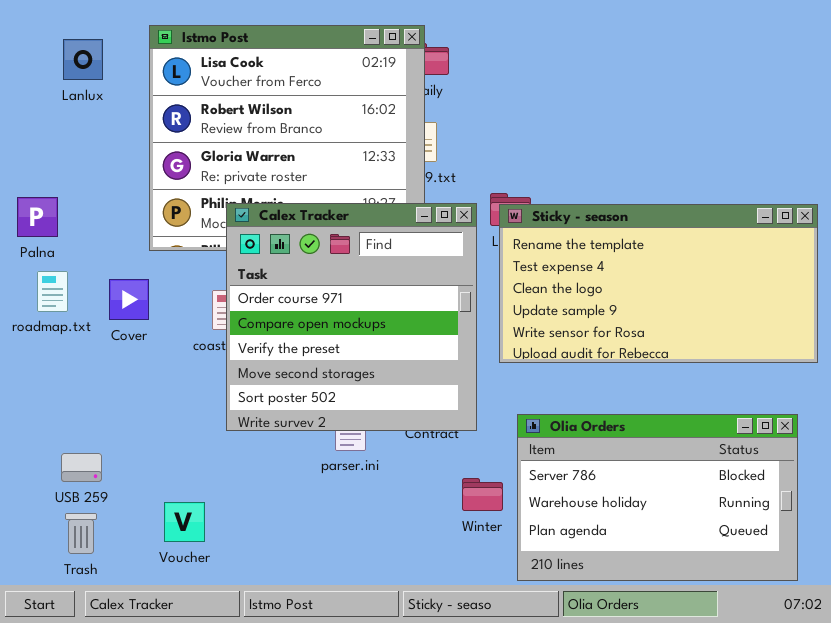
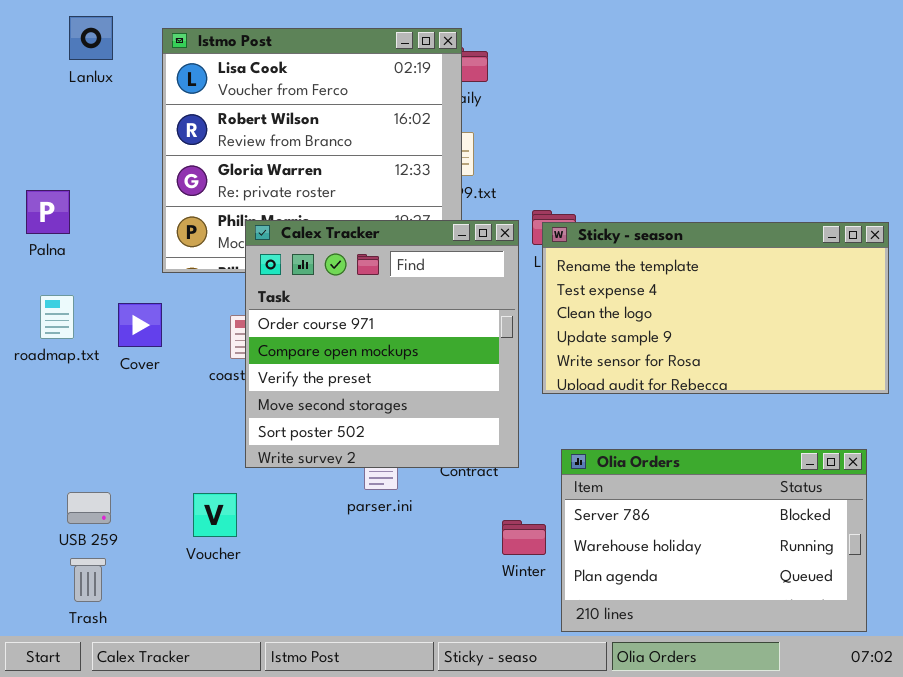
Lanlux: [63,39,103,80] -> [69,16,113,60], moved
Palna: [17,197,58,237] -> [26,190,70,234], moved
Voucher: [164,502,205,542] -> [193,493,237,537], moved

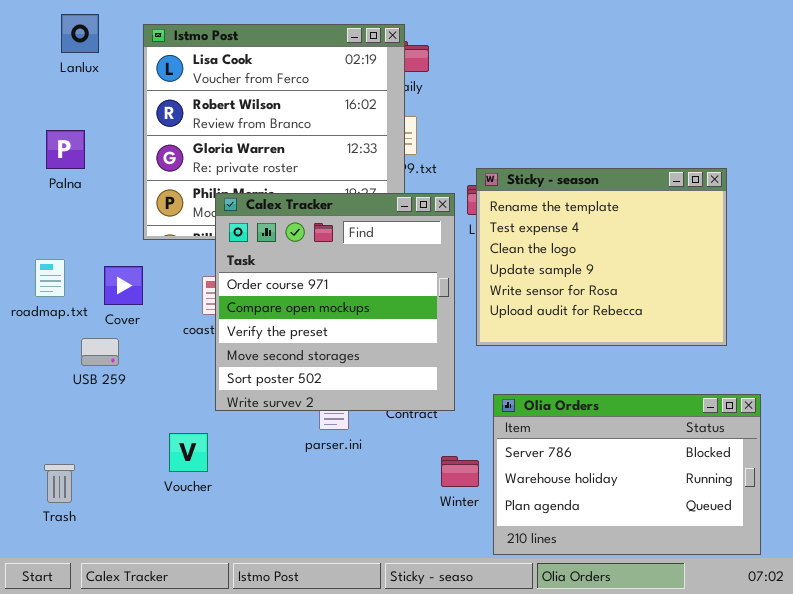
Palna: [26,190,70,234] -> [46,130,85,169], moved
Sticky - season: [542,222,889,394] -> [476,168,727,346], resized
USB 259: [67,492,111,524] -> [81,338,119,366], moved
Trash: [70,558,106,602] -> [44,464,75,503], moved

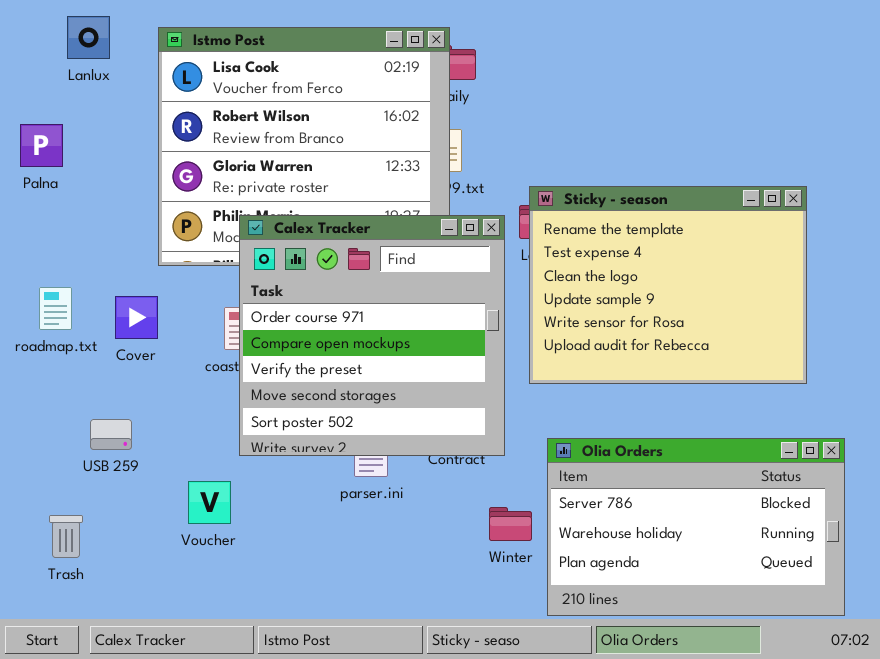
Palna: [46,130,85,169] -> [20,124,63,167], moved
USB 259: [81,338,119,366] -> [90,419,132,450], moved

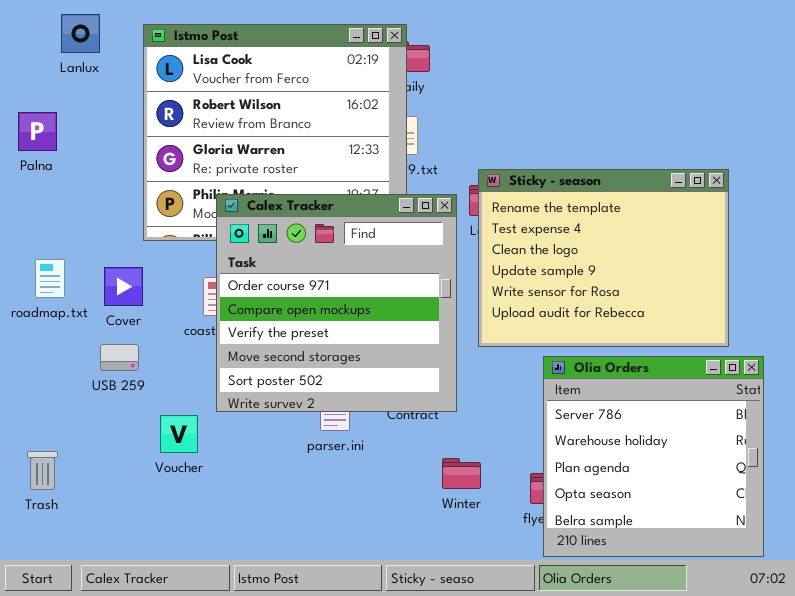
USB 259: [90,419,132,450] -> [100,344,139,371], moved
Olia Orders: [547,438,845,616] -> [543,356,764,557], resized
Voucher: [188,481,231,524] -> [160,415,198,453], moved
Trash: [49,515,83,558] -> [27,451,58,490], moved

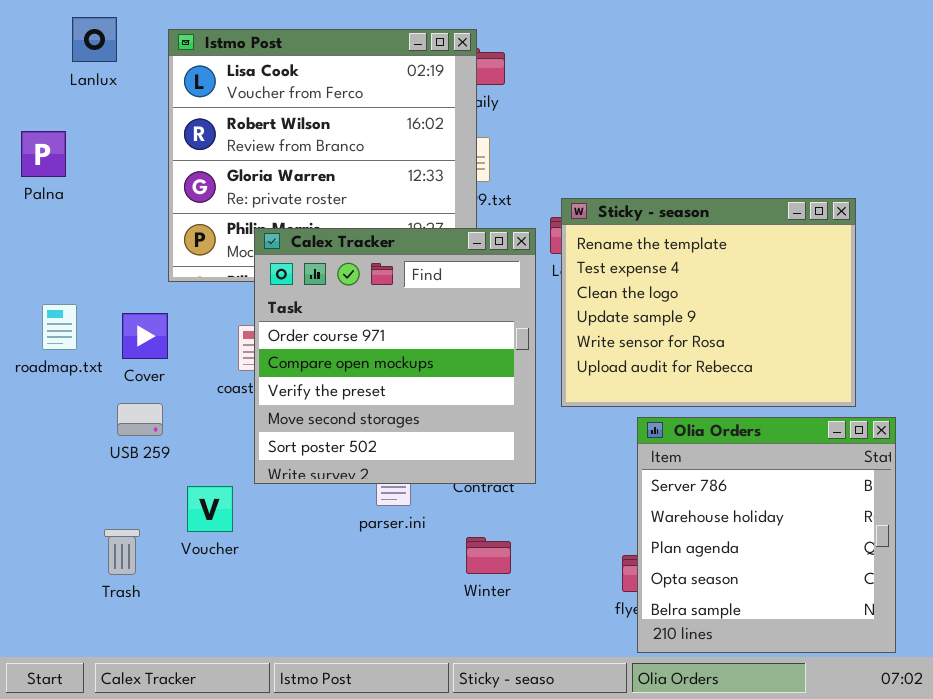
Trash: [27,451,58,490] -> [104,529,140,575], moved
Winter: [442,458,481,489] -> [466,537,511,574], moved

